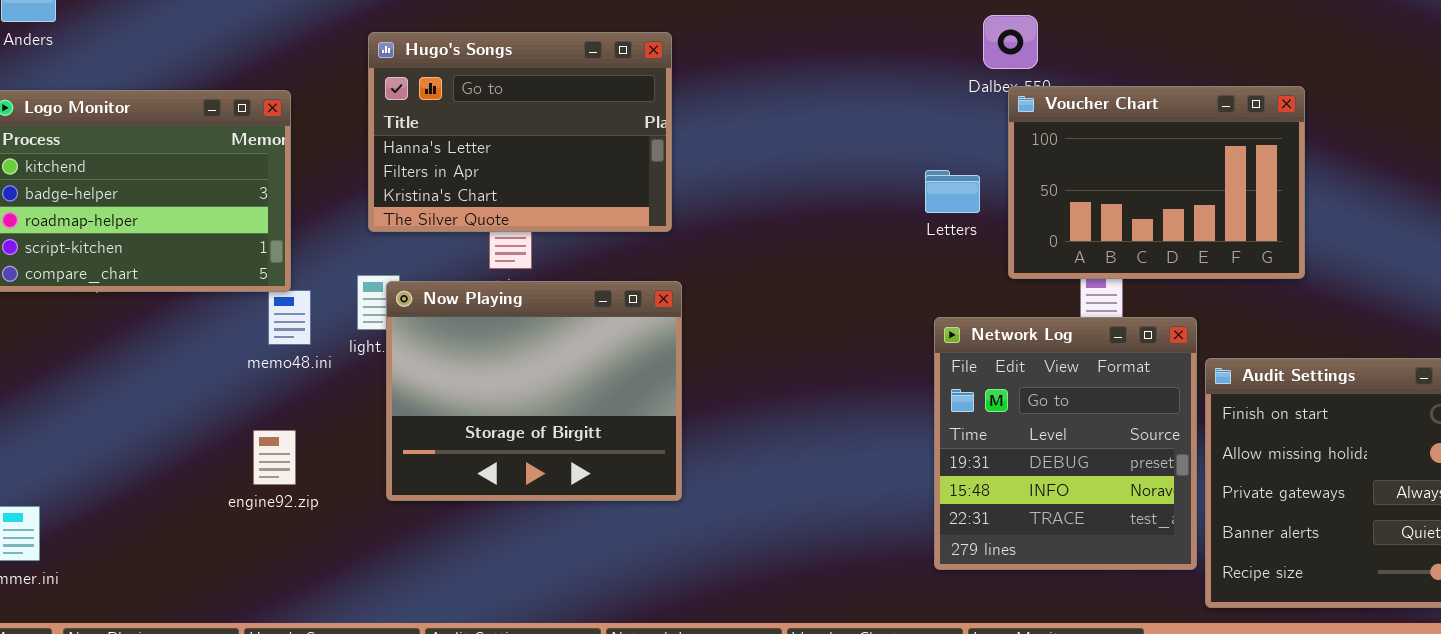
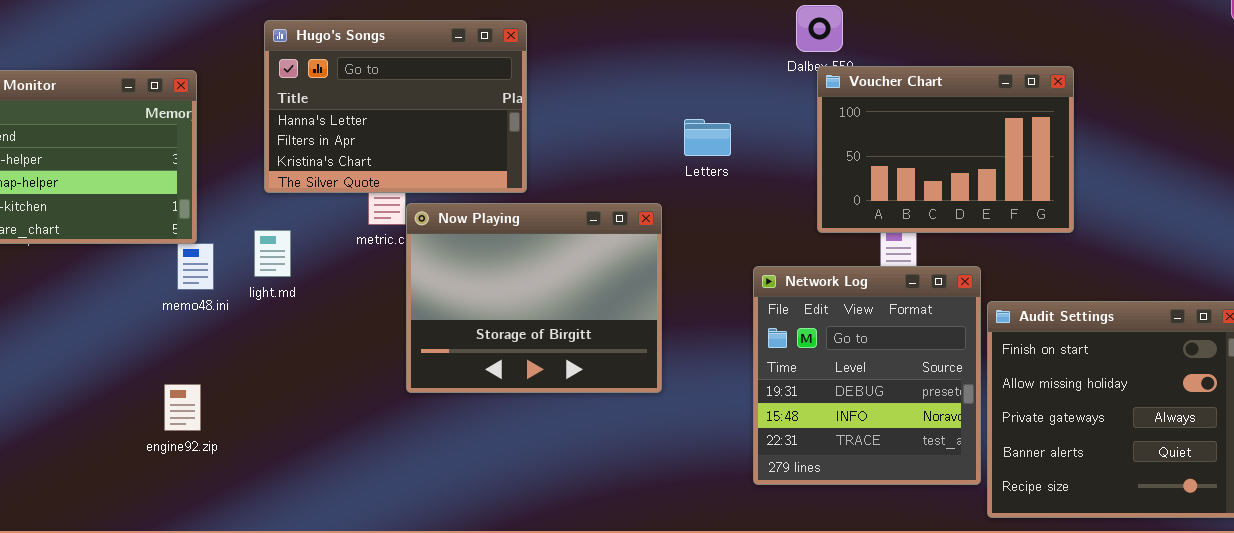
Letters: [925,170,980,213] -> [684,119,731,156], moved
Now Playing: [386,281,682,501] -> [406,203,662,393], moved
engine92.zip: [253,430,296,485] -> [164,384,201,431], moved

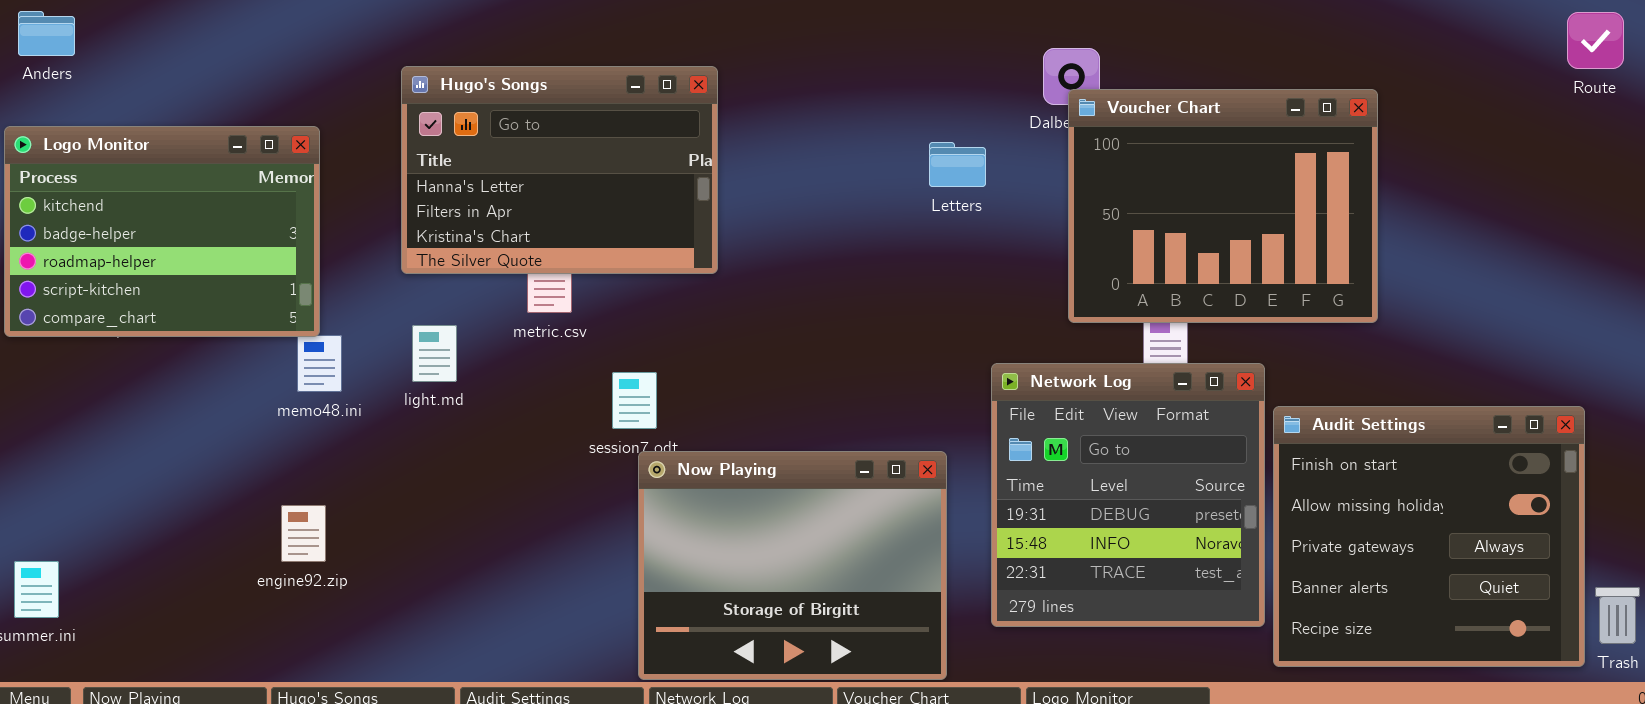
Voucher Chart: [817,66,1074,233] -> [1068,89,1378,323], resized
Letters: [684,119,731,156] -> [929,142,986,187], moved
Now Playing: [406,203,662,393] -> [638,451,947,680], moved
light.md: [254,230,291,277] -> [412,325,457,382], moved

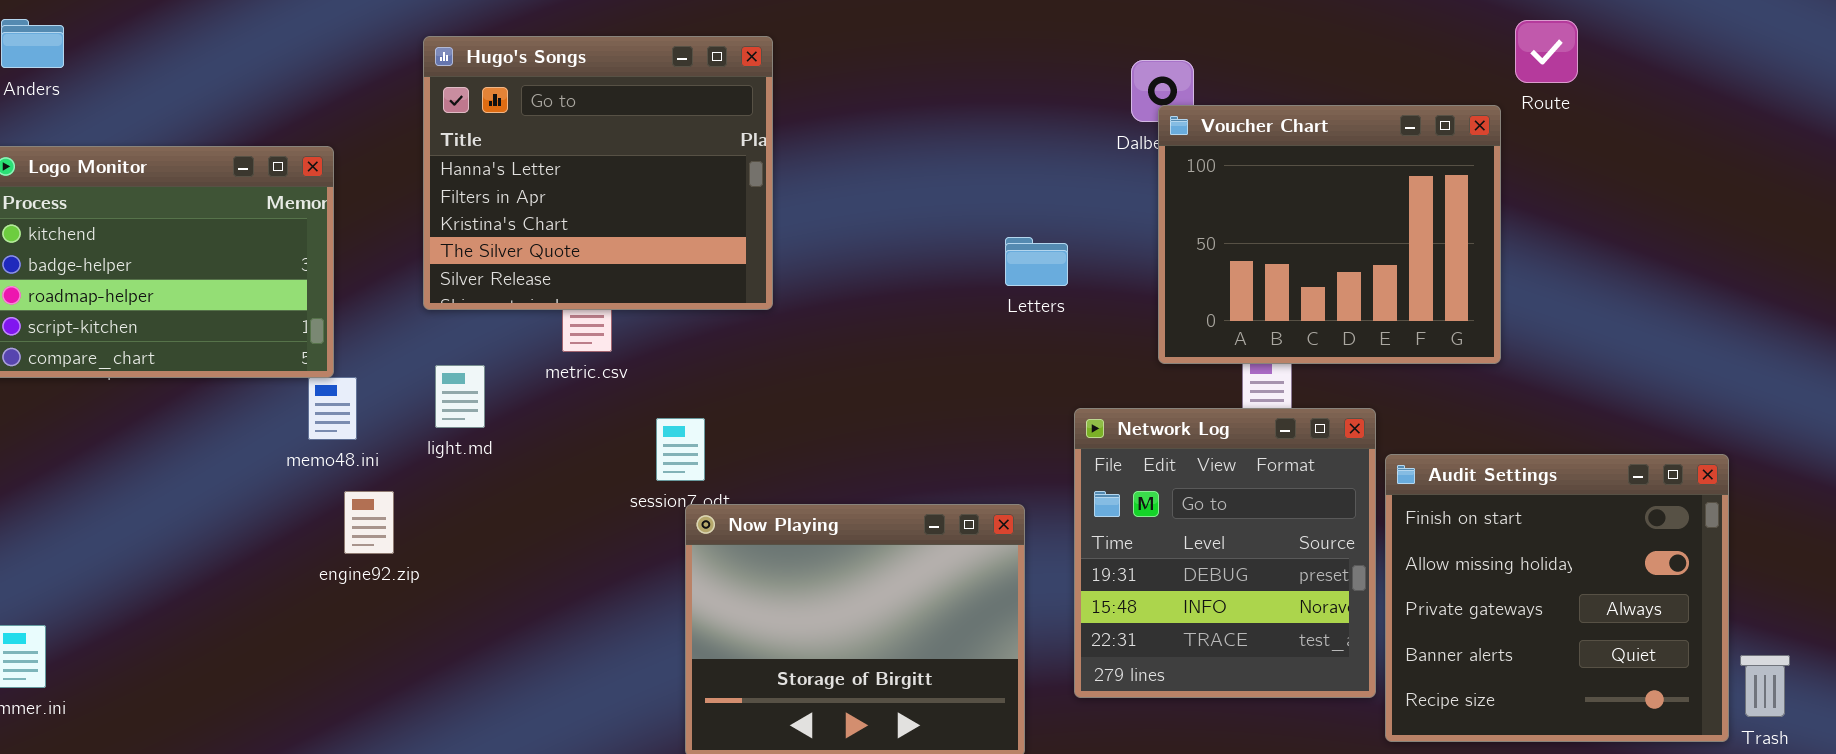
Route: [1567,12,1624,69] -> [1515,20,1578,83], moved
Hugo's Songs: [401,66,718,274] -> [423,36,773,310], resized
Letters: [929,142,986,187] -> [1005,237,1068,286], moved
engine92.zip: [281,505,326,562] -> [344,491,394,554], moved

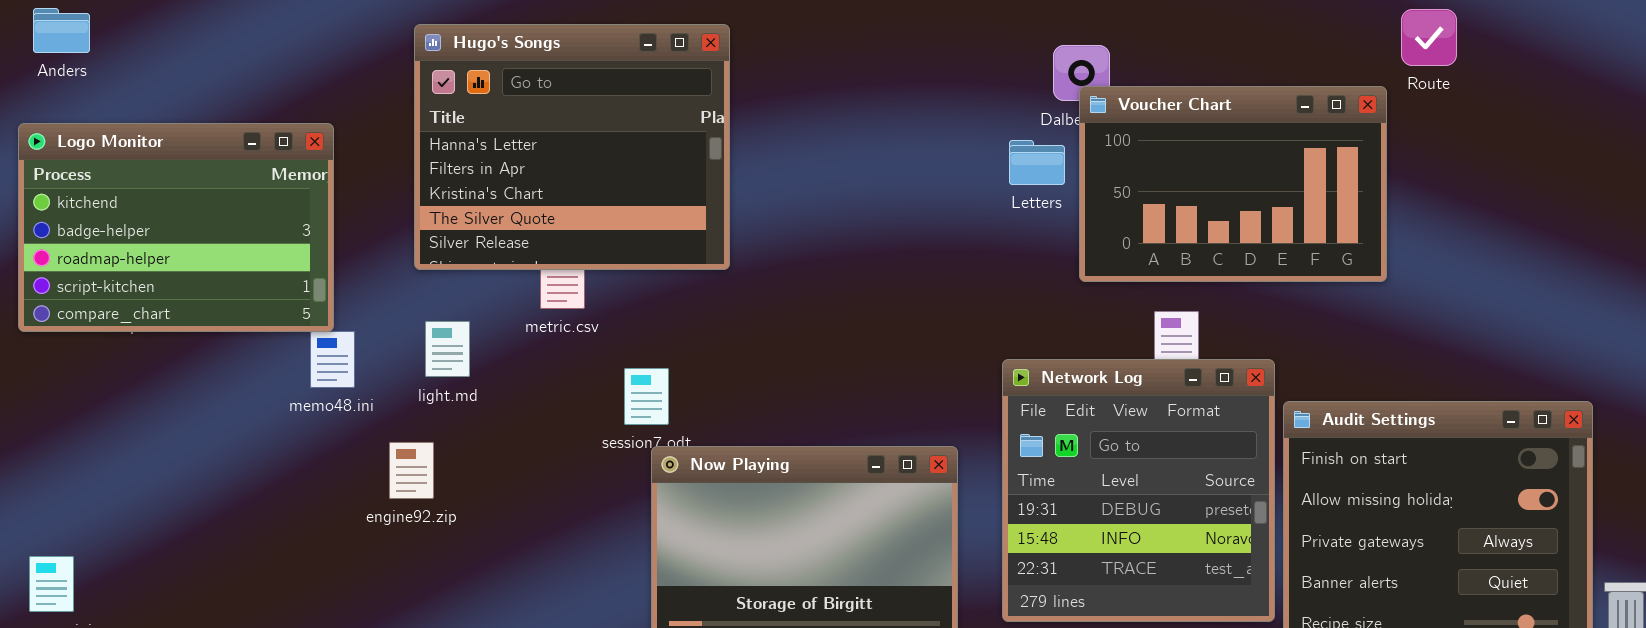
Voucher Chart: [1158,105,1501,364] -> [1079,86,1387,282], resized
Letters: [1005,237,1068,286] -> [1009,140,1065,185], moved
engine92.zip: [344,491,394,554] -> [389,442,434,499], moved

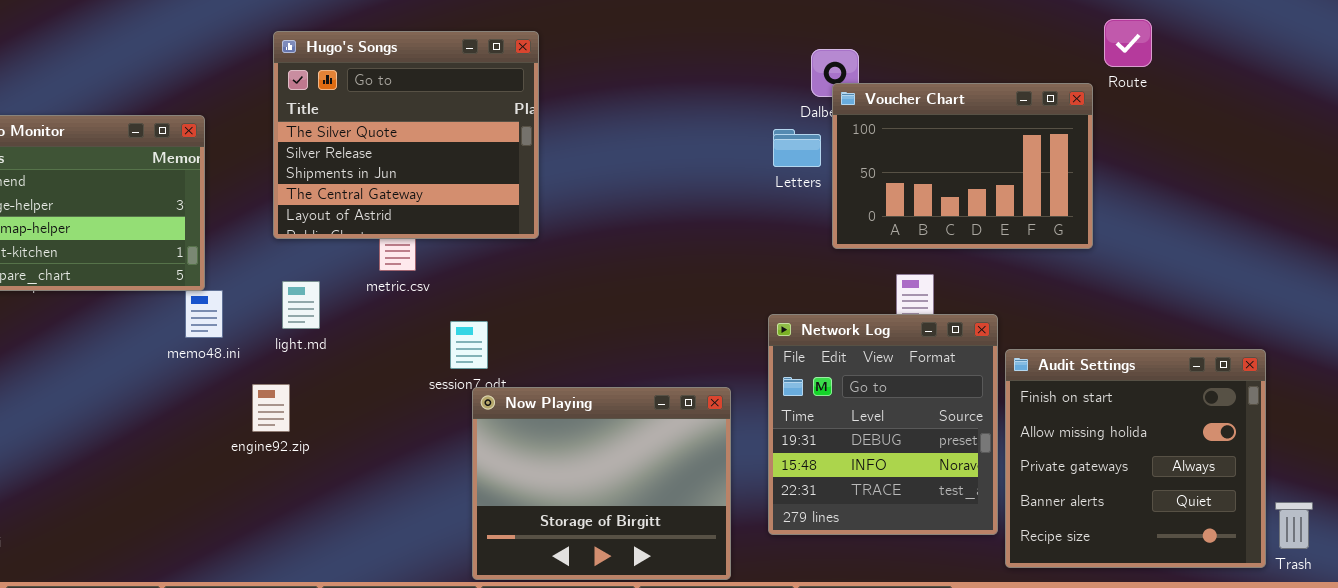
Hugo's Songs: [414,24,730,270] -> [273,31,539,239], scrolled down 3 rows

